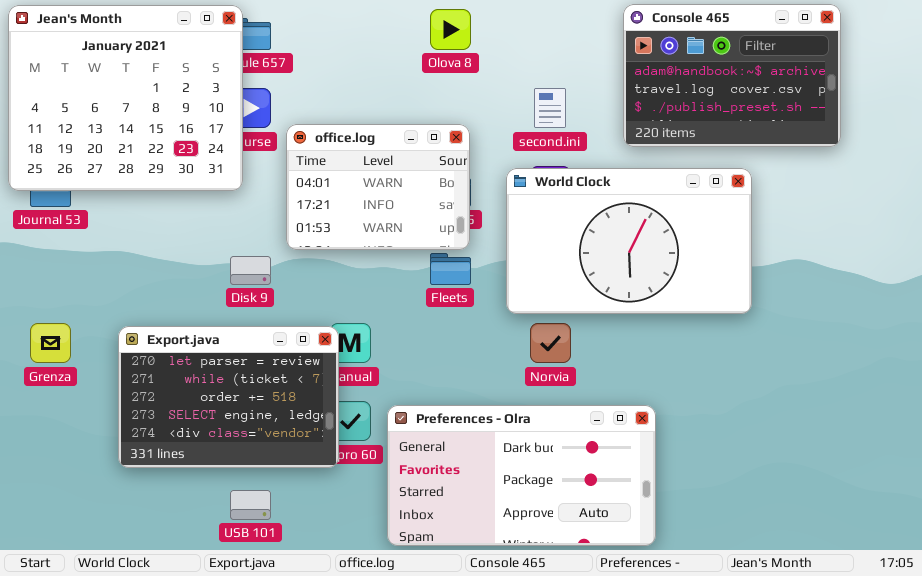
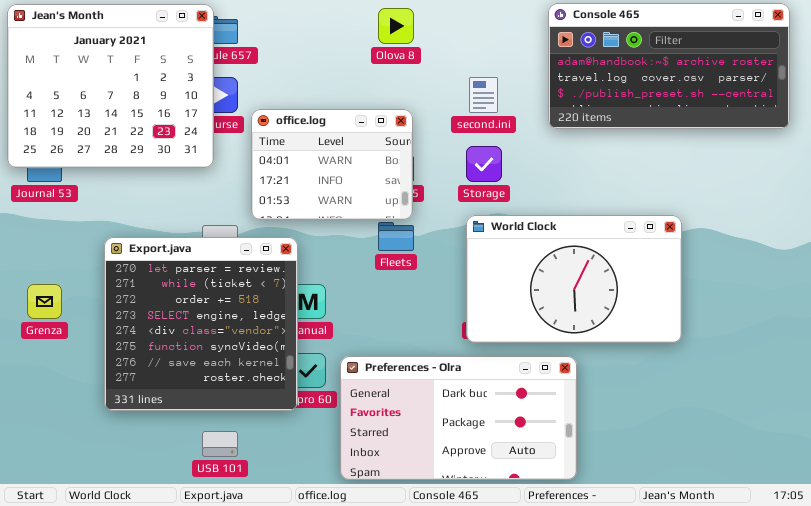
Console 465: [623,4,841,147] -> [548,3,790,129], resized
World Clock: [506,168,752,314] -> [466,215,682,343], moved
Export.java: [118,326,339,468] -> [104,237,298,411], resized

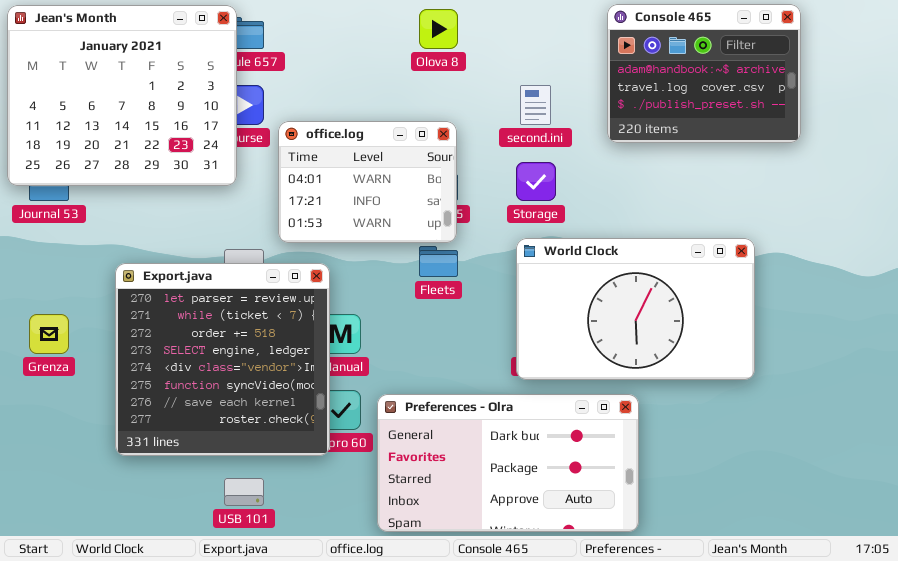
Console 465: [548,3,790,129] -> [607,4,801,143], resized

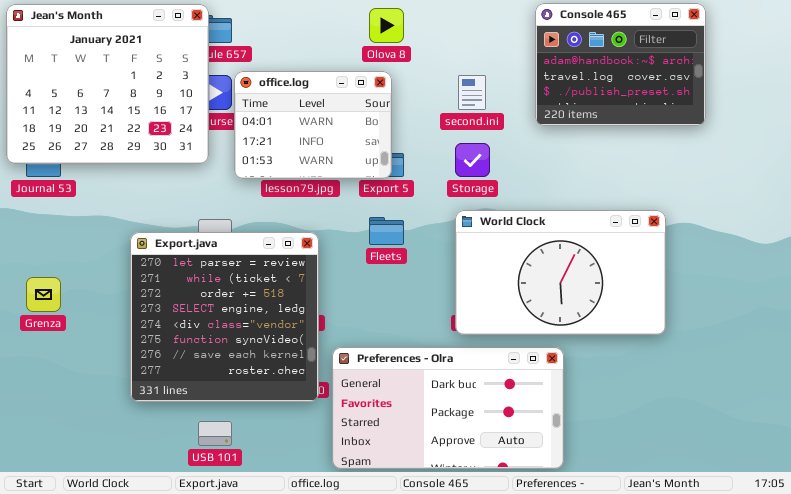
office.log: [278,121,457,243] -> [234,71,392,179], moved
Export.java: [115,263,330,456] -> [130,232,319,402], moved

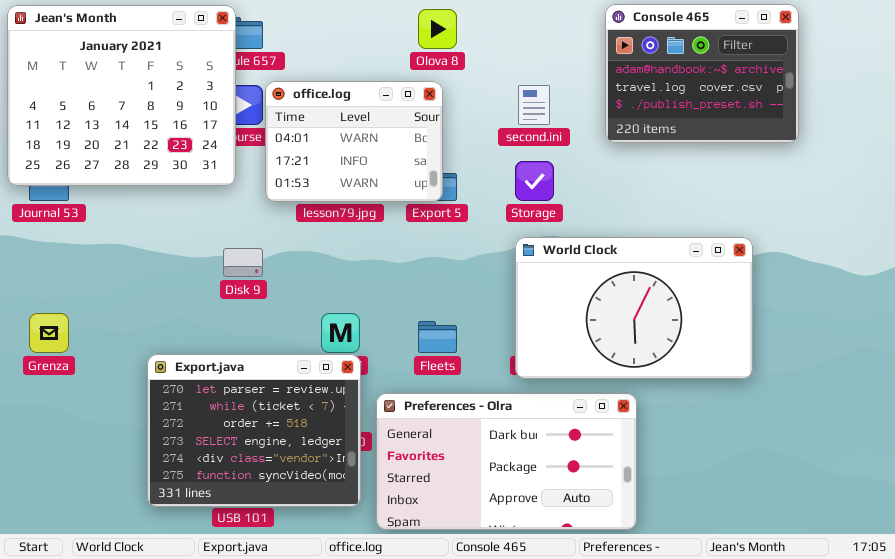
Fleets: [369,217,404,245] -> [418,321,457,353], moved
Export.java: [130,232,319,402] -> [147,354,361,507], moved, resized

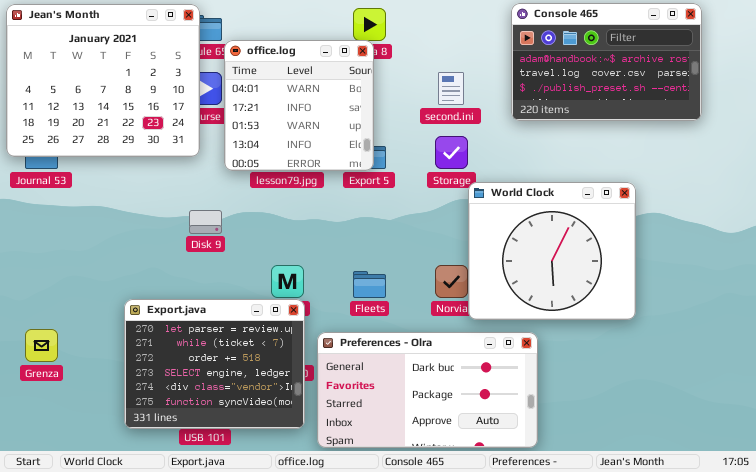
Console 465: [605,4,799,143] -> [511,3,702,121], resized
office.log: [265,81,443,202] -> [224,40,374,171], resized
World Clock: [515,237,753,379] -> [468,182,636,320], resized
Grenza: [29,313,69,353] -> [25,329,58,362], moved

